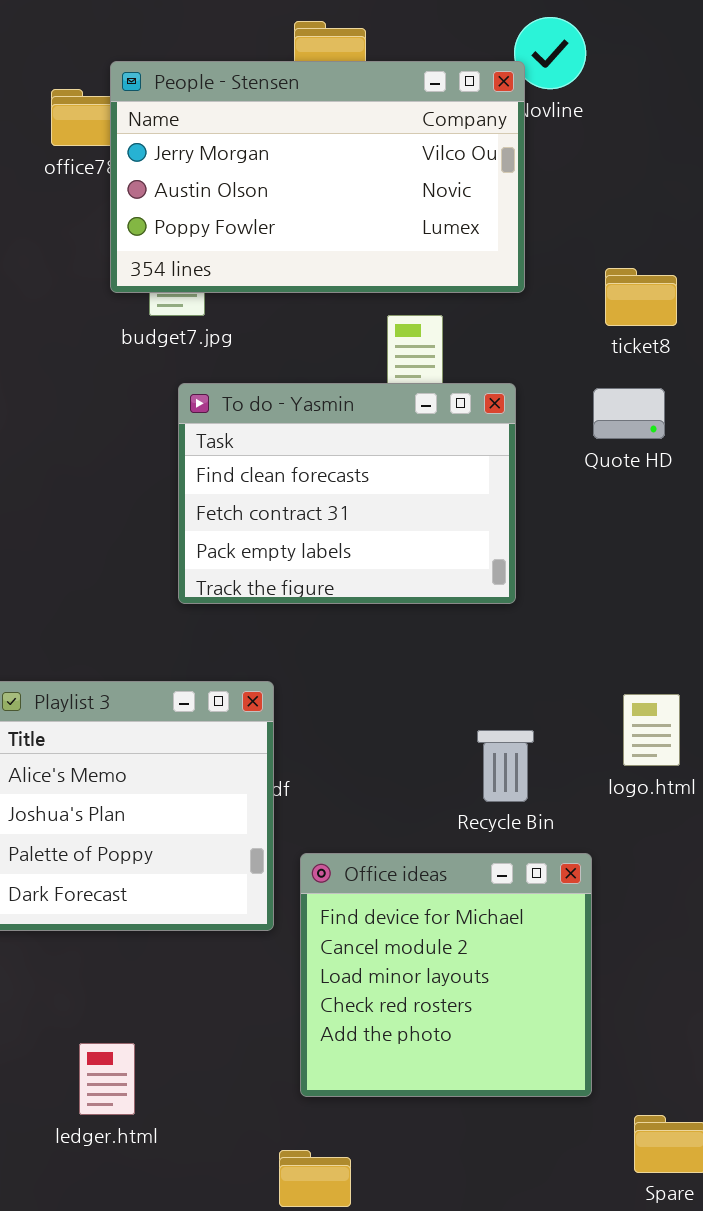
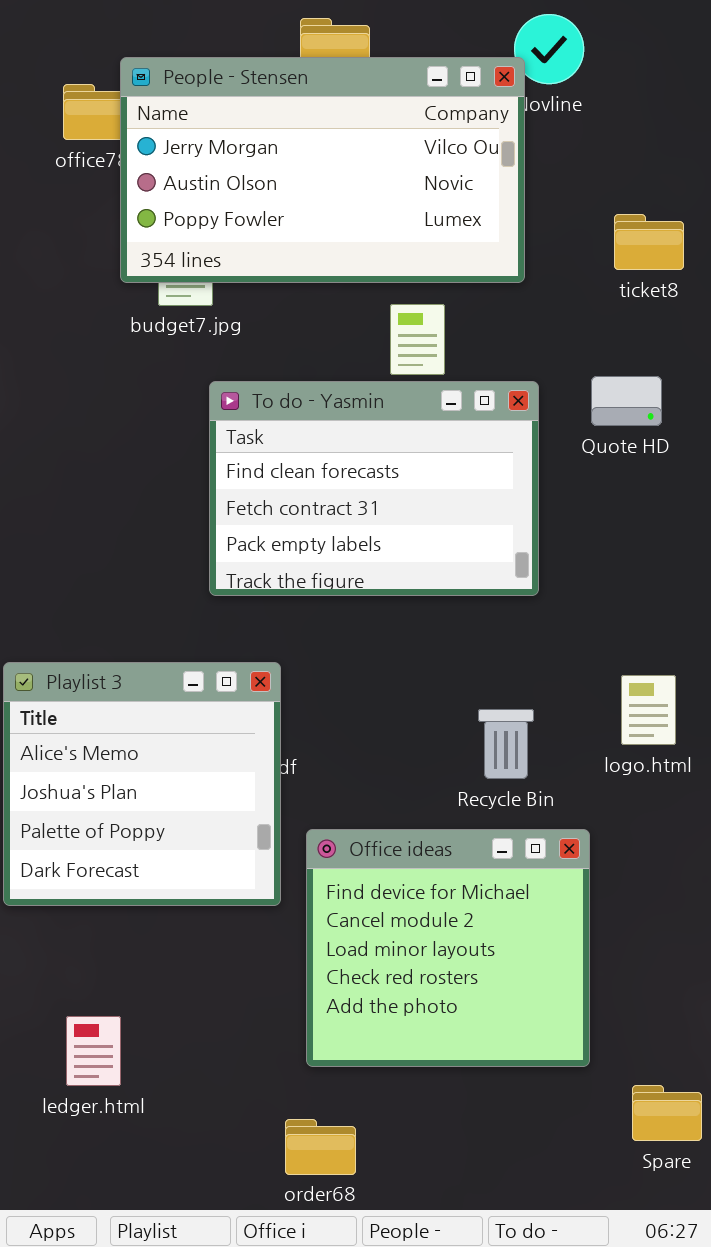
ticket8: [605,268,677,326] -> [614,214,684,270], moved
To do - Yasmin: [178,383,516,604] -> [209,381,539,596], moved
ledger.html: [79,1043,135,1115] -> [66,1016,121,1086], moved

